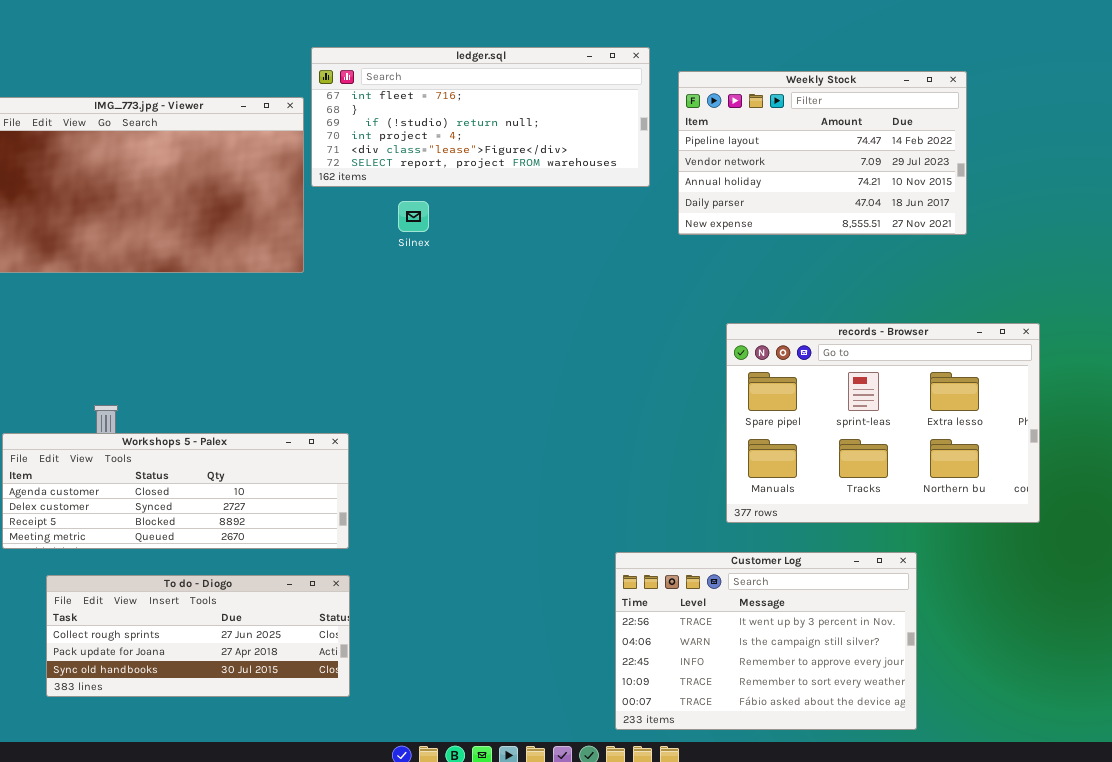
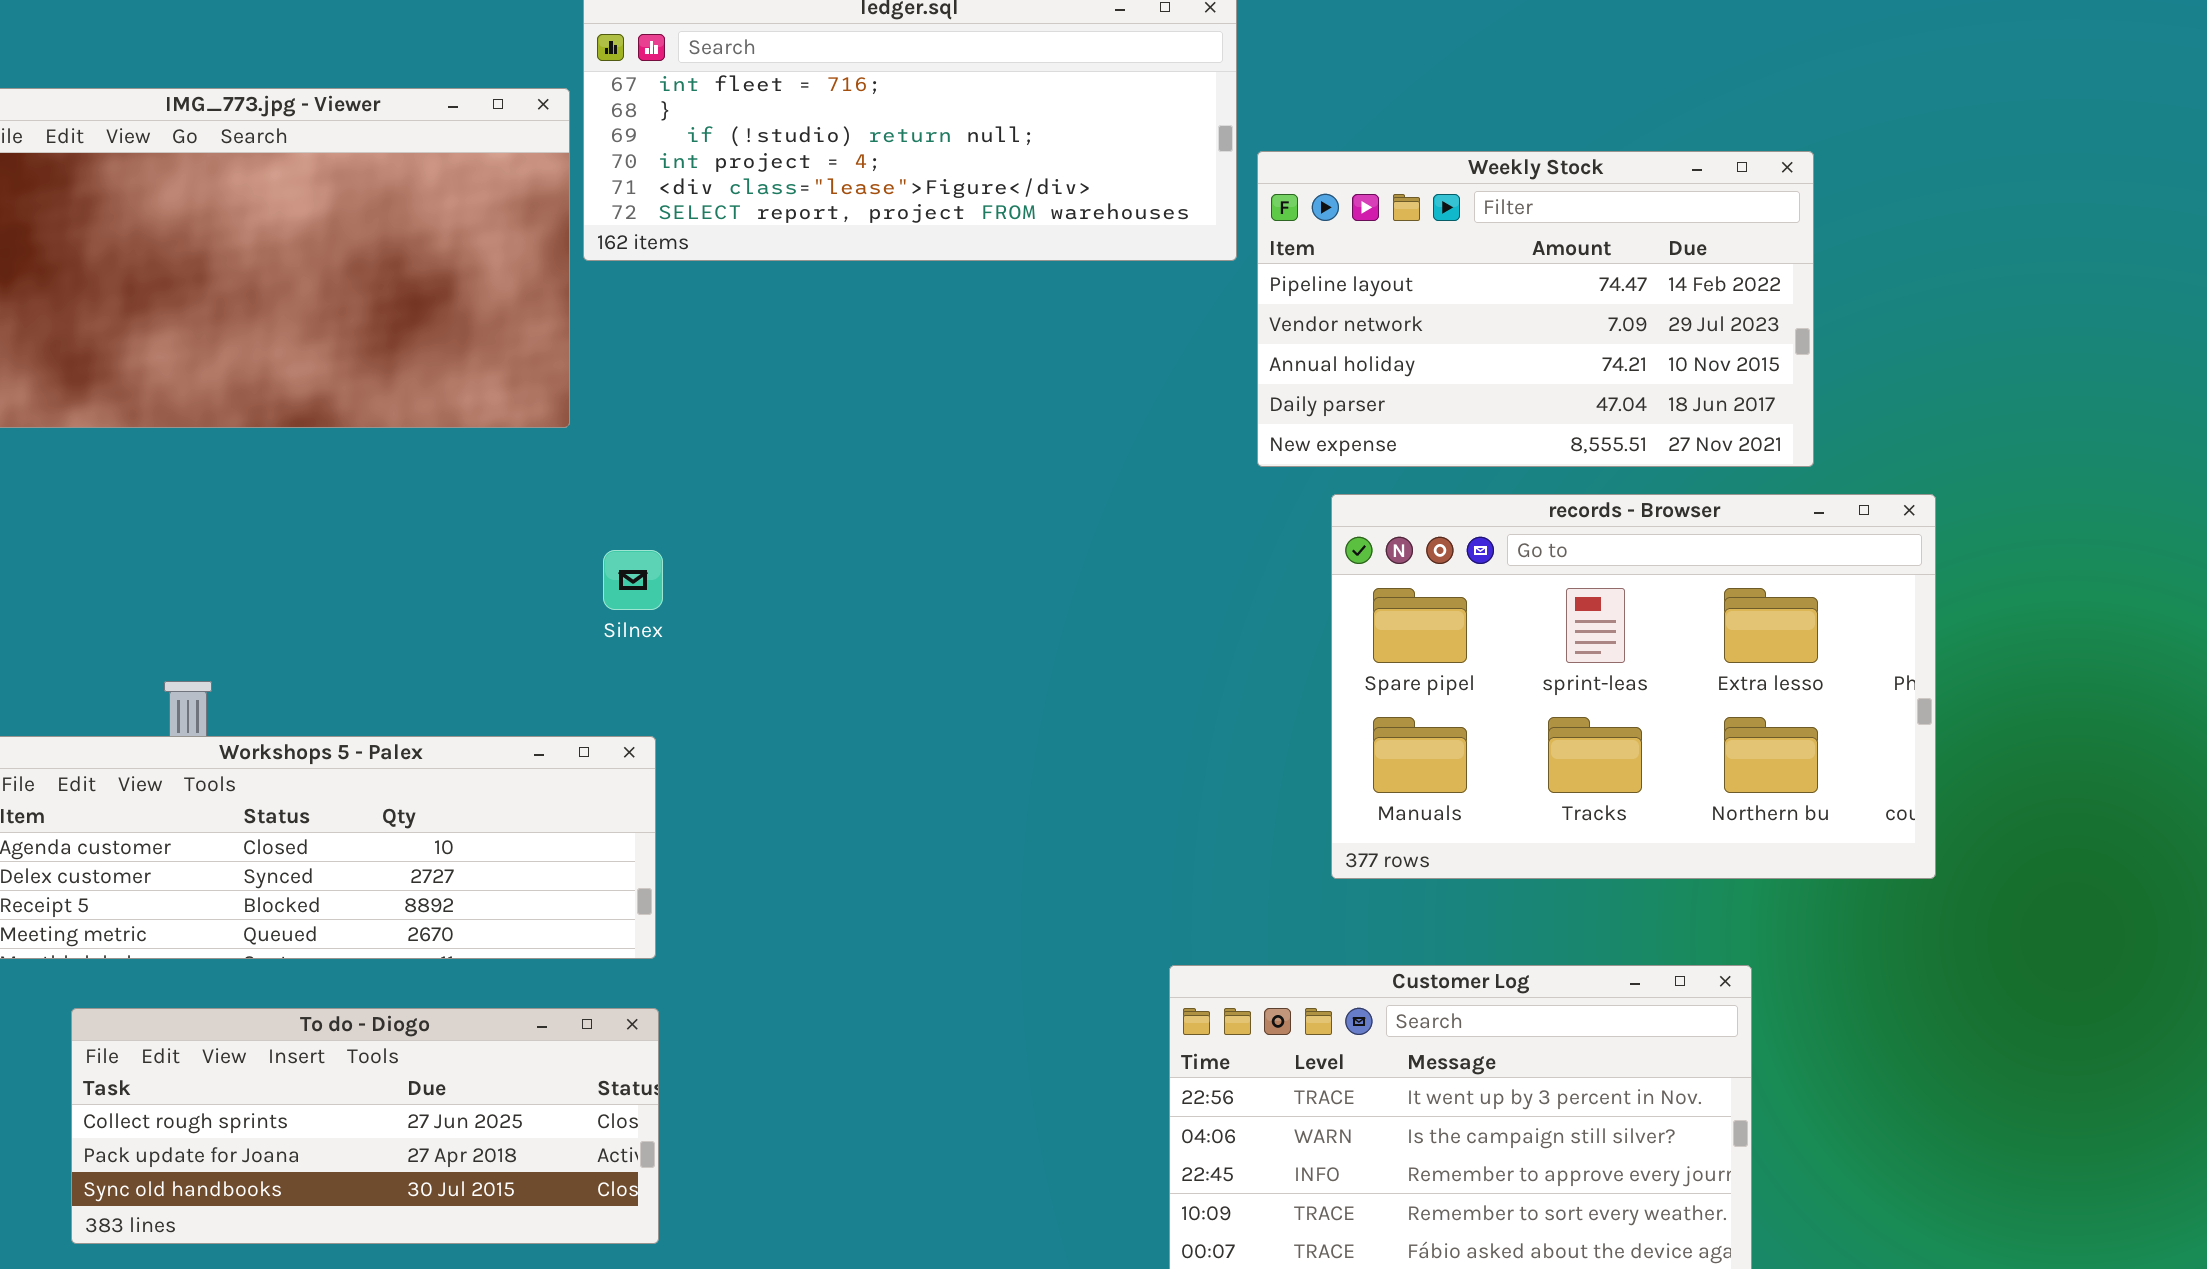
Weekly Stock: [678,71,967,235] -> [1257,151,1814,467], moved
Silnex: [398,201,429,232] -> [603,550,663,610], moved
records - Browser: [726,323,1040,523] -> [1331,494,1936,879], moved

